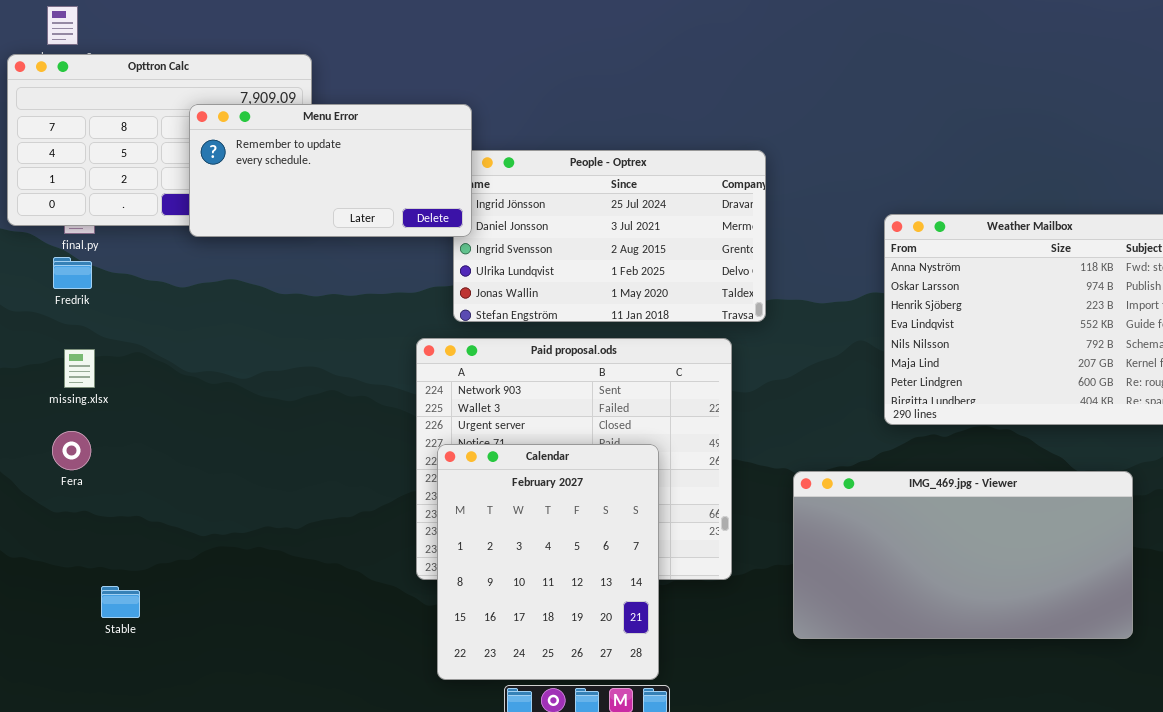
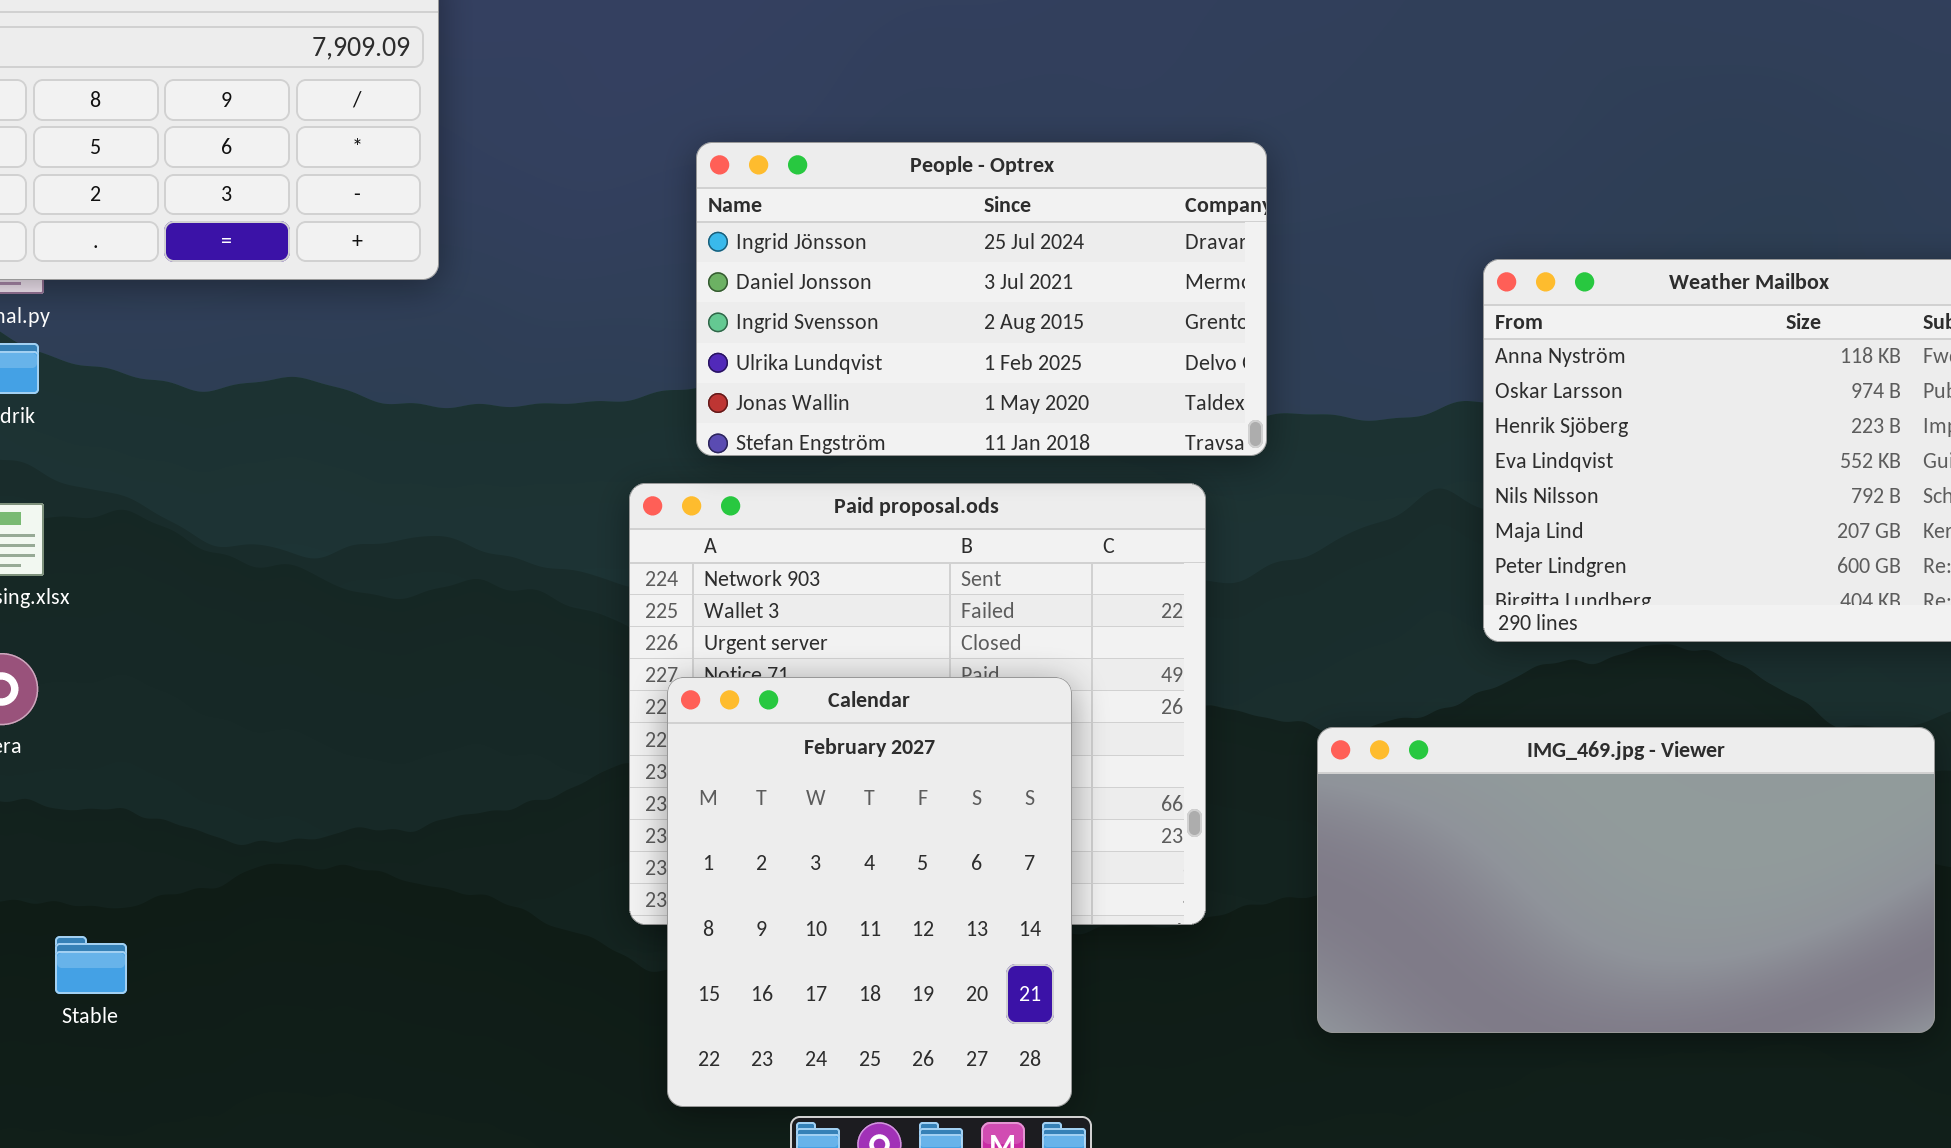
Menu Error: [189,104,472,237] -> none, closed

